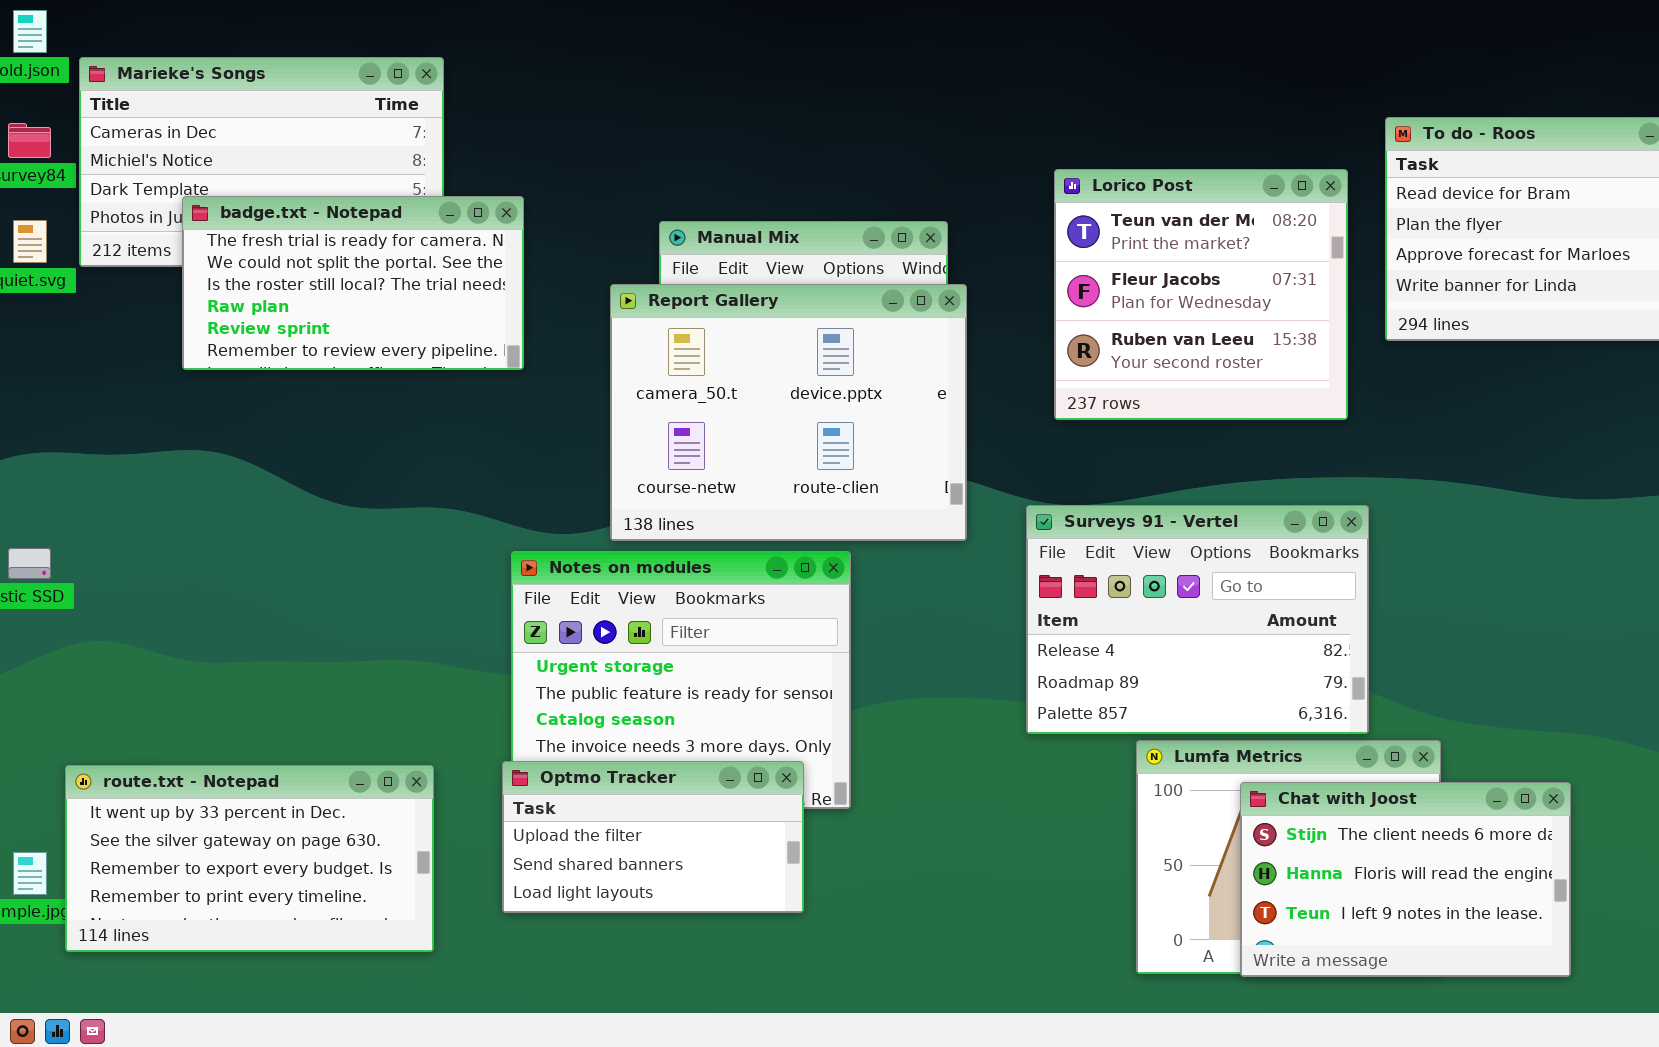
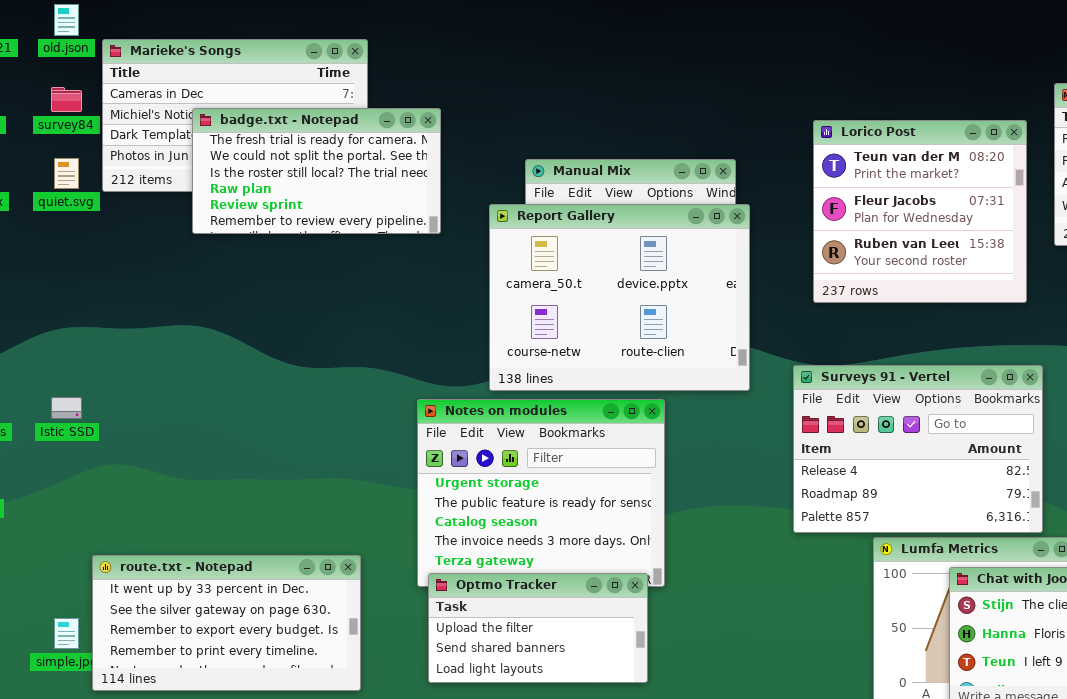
badge.txt - Notepad: [182,196,524,370] -> [192,108,441,234], moved
Optmo Tracker: [502,761,804,913] -> [428,573,648,683], moved

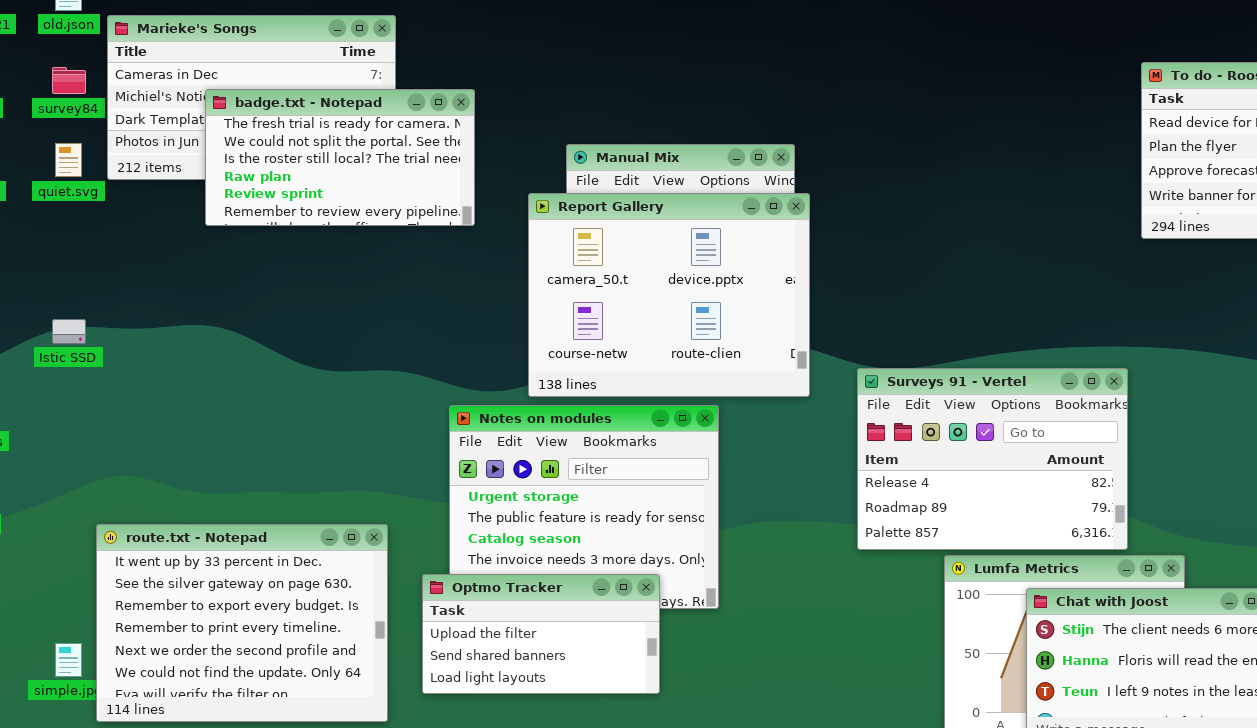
Lorico Post: [813,120,1027,303] -> none, closed
Istic SSD: [51,397,82,419] -> [52,319,86,344], moved
route.txt - Notepad: [92,555,361,691] -> [96,524,388,722], resized
Optmo Tracker: [428,573,648,683] -> [422,574,660,694], moved

